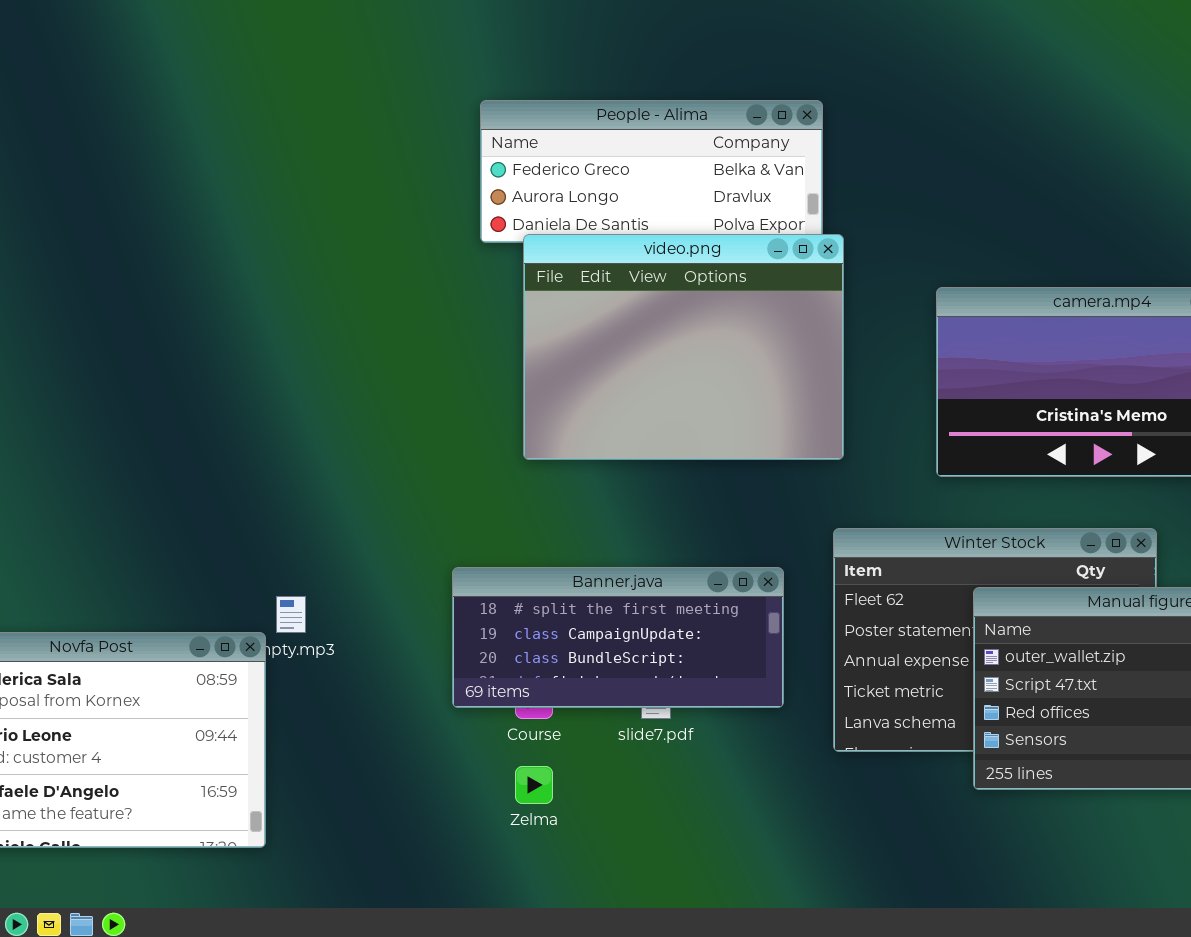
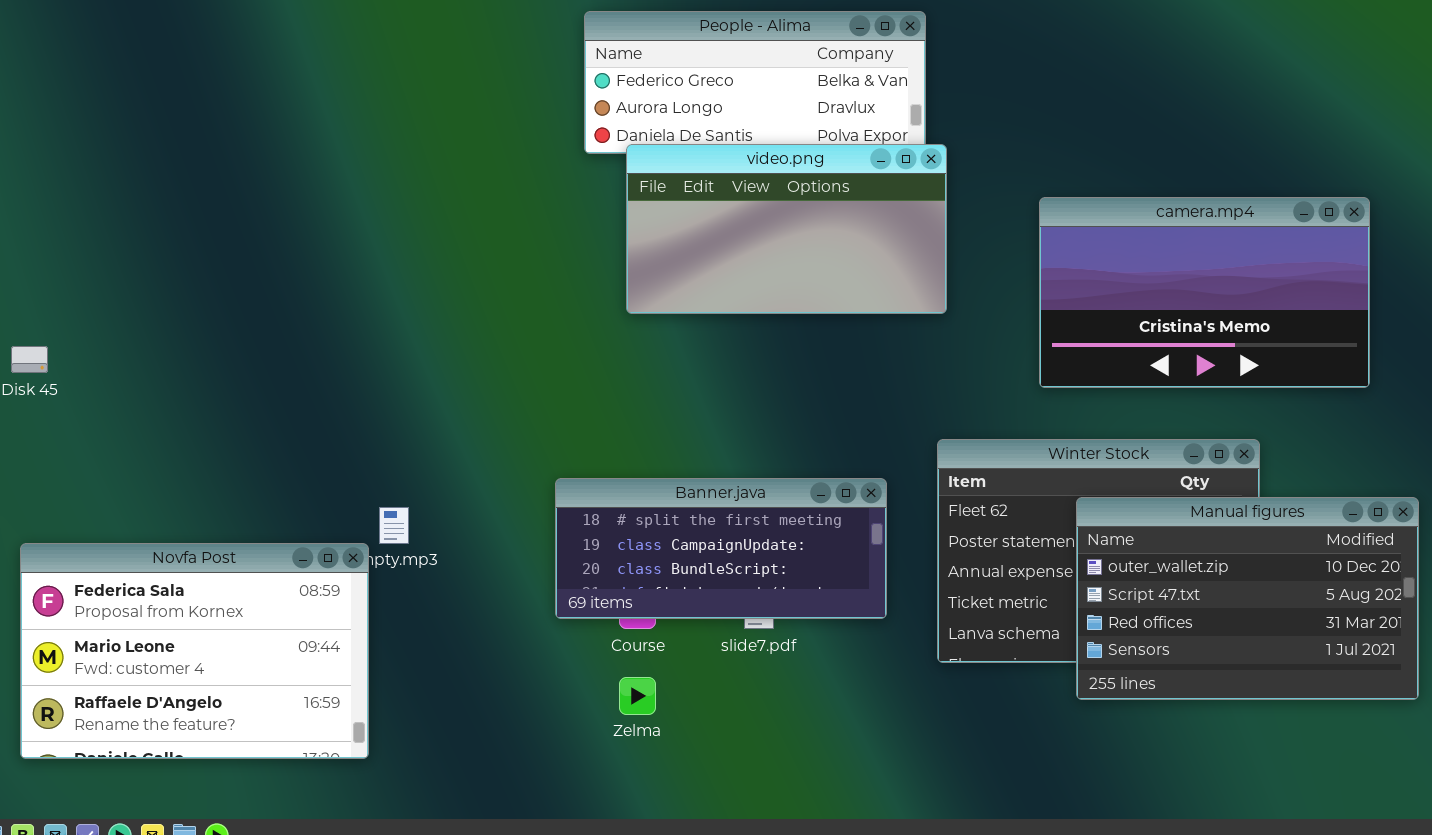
video.png: [523,234,844,460] -> [626,144,947,314], resized

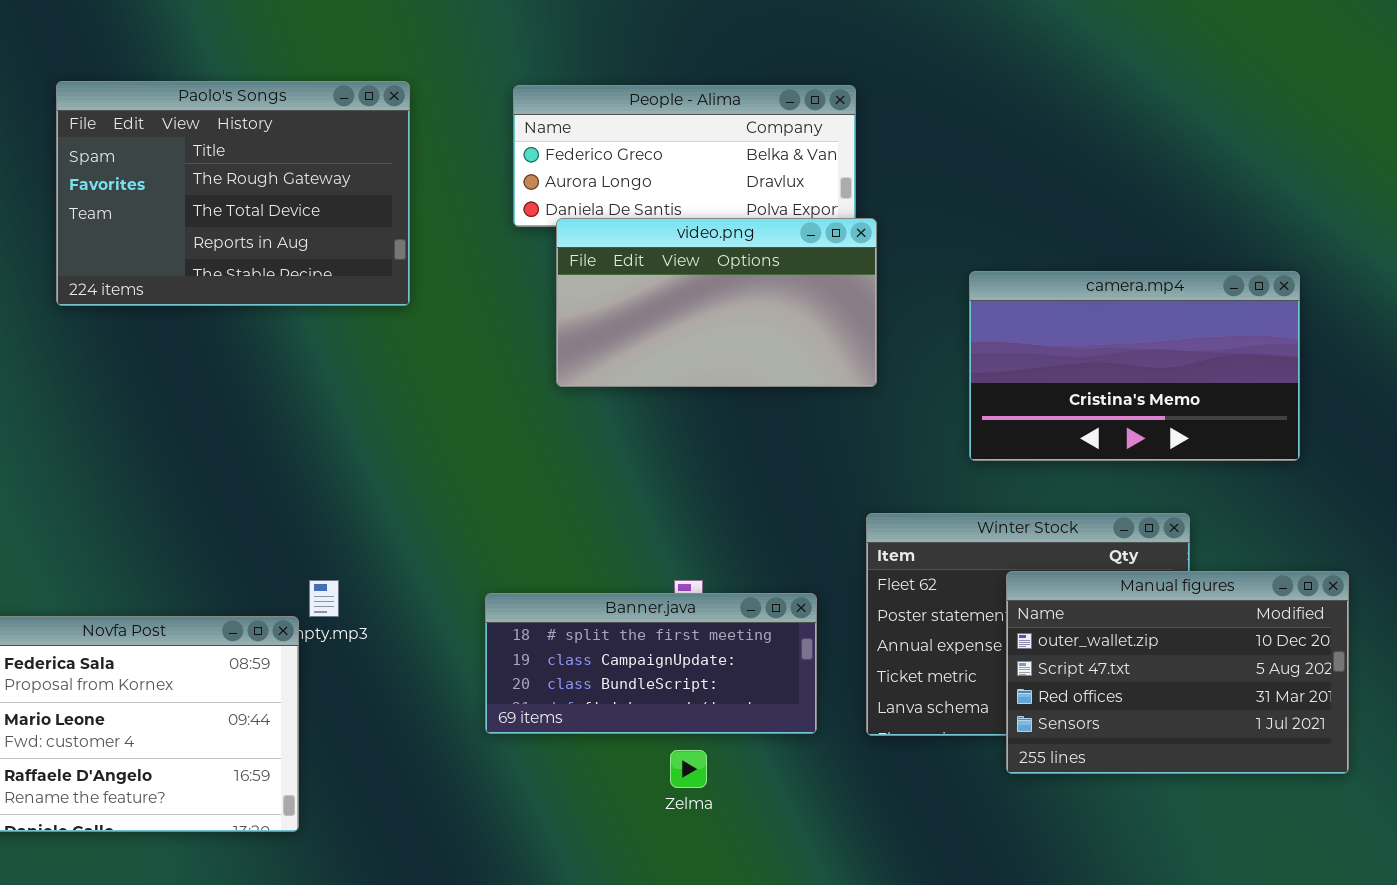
Paolo's Songs: none -> [56,81,410,306], opened
Banner.java: [555,478,887,619] -> [485,593,817,734], moved
Zelma: [619,677,656,715] -> [670,750,707,788], moved

